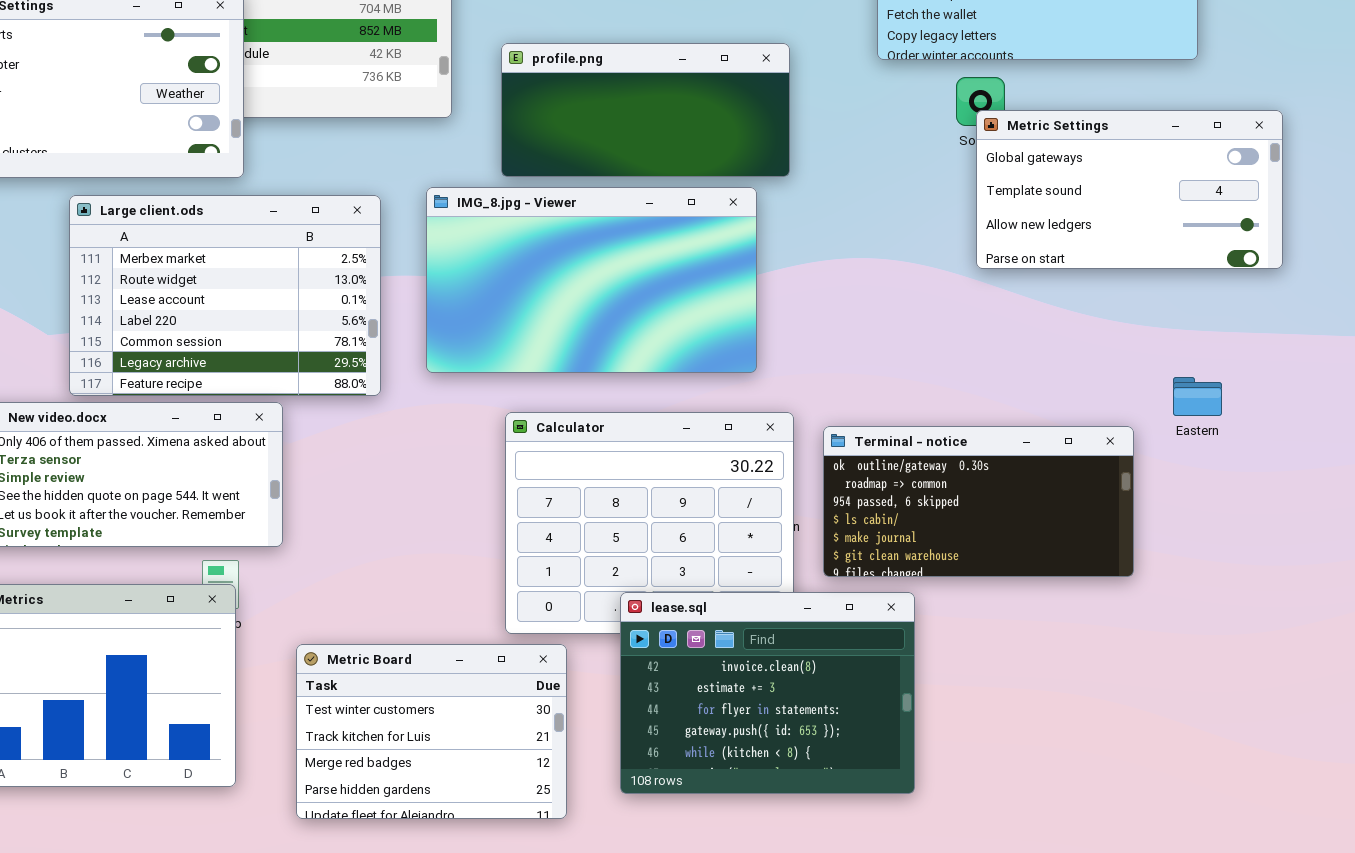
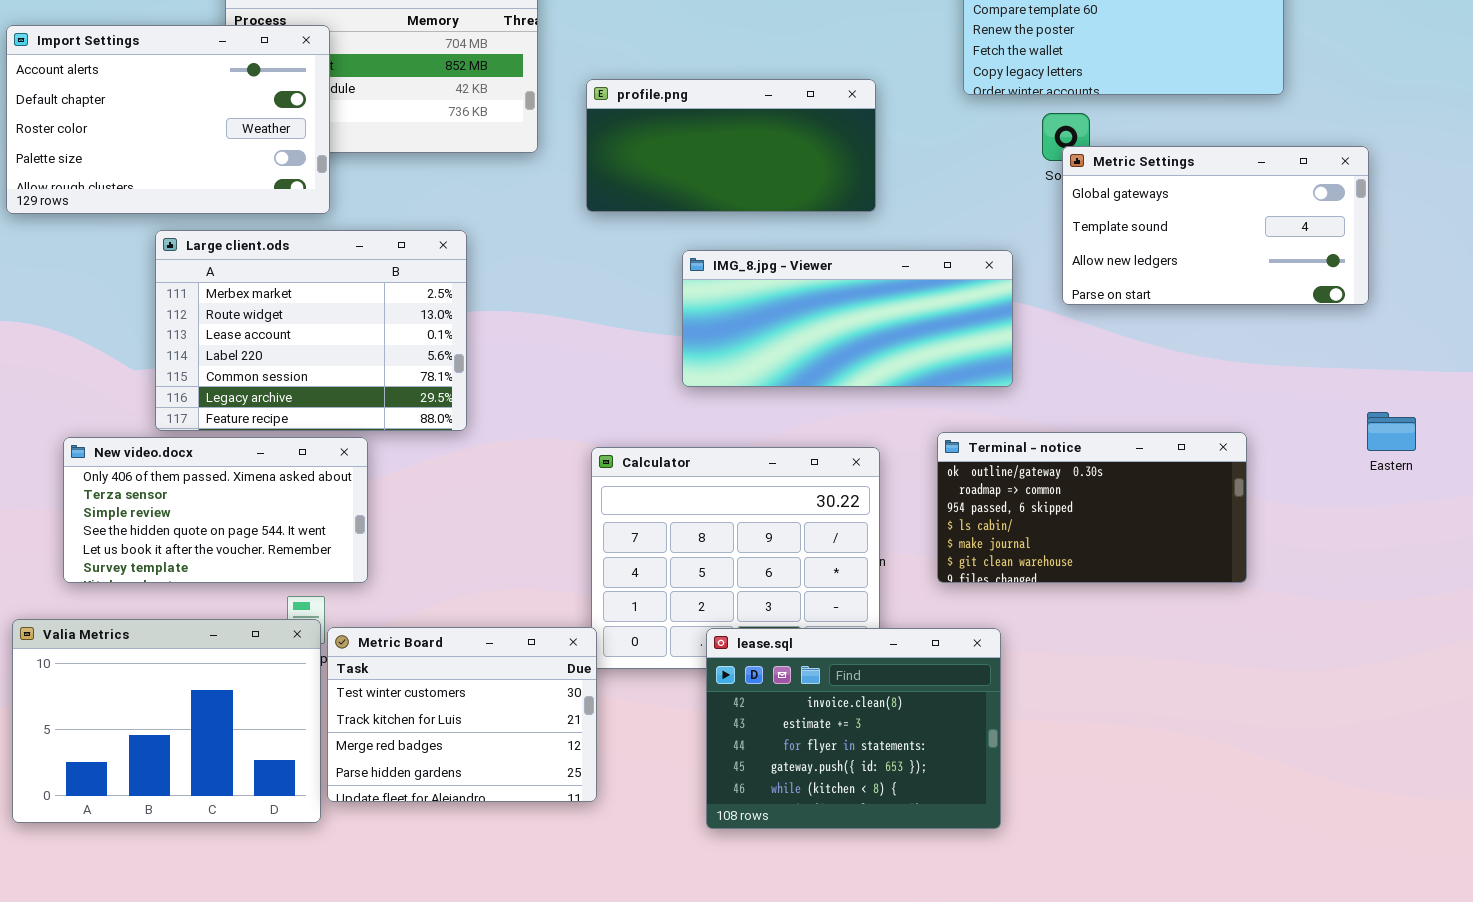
IMG_8.jpg - Viewer: [426,187,757,373] -> [682,250,1013,387], moved, resized
Eastern: [1173,377,1222,416] -> [1367,412,1416,451], moved
Terminal - notice: [823,426,1134,577] -> [937,432,1247,583], moved
Metric Board: [296,644,567,819] -> [327,627,597,802], moved

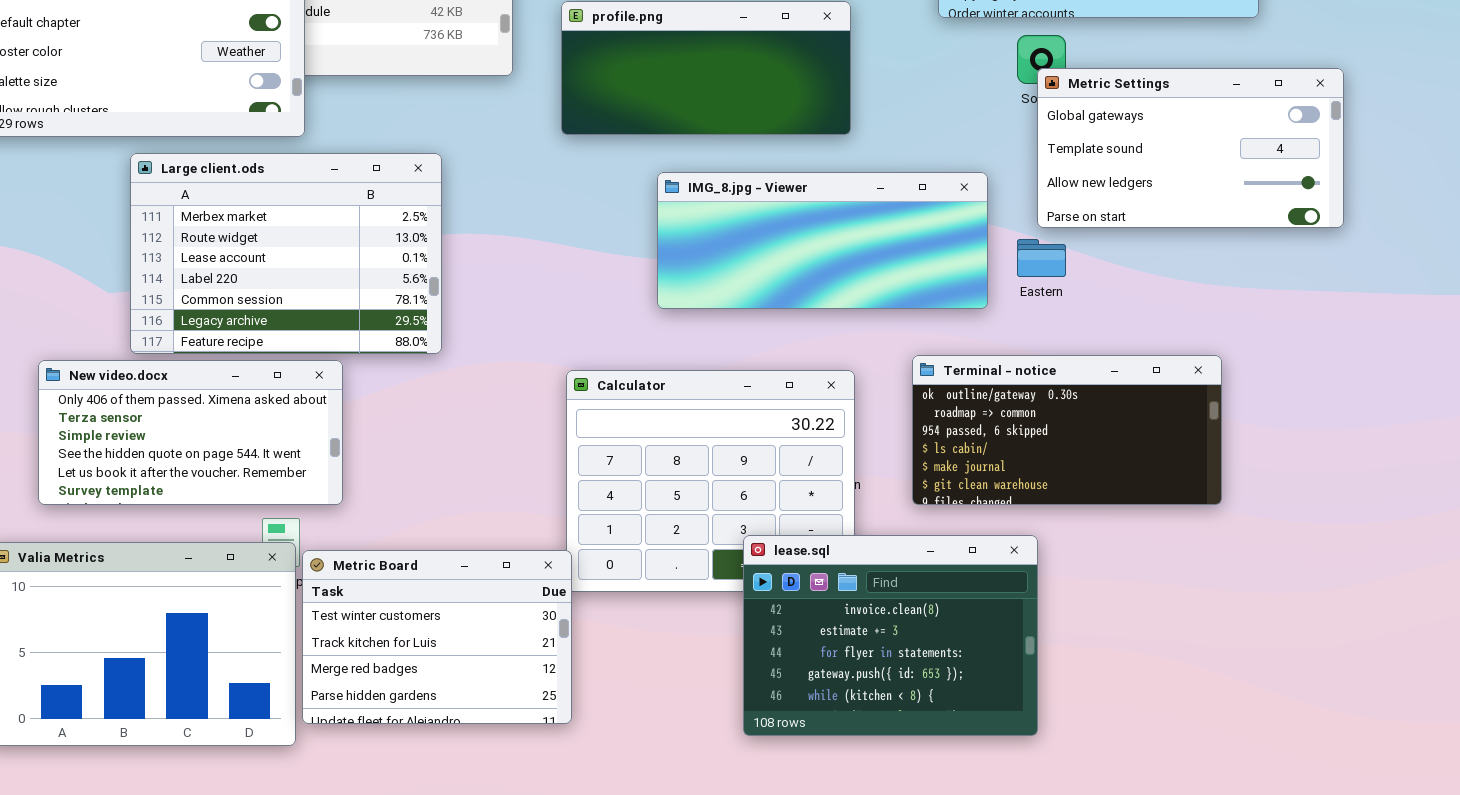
Eastern: [1367,412,1416,451] -> [1017,239,1066,277], moved
lease.sql: [706,628,1001,829] -> [743,535,1038,736], moved

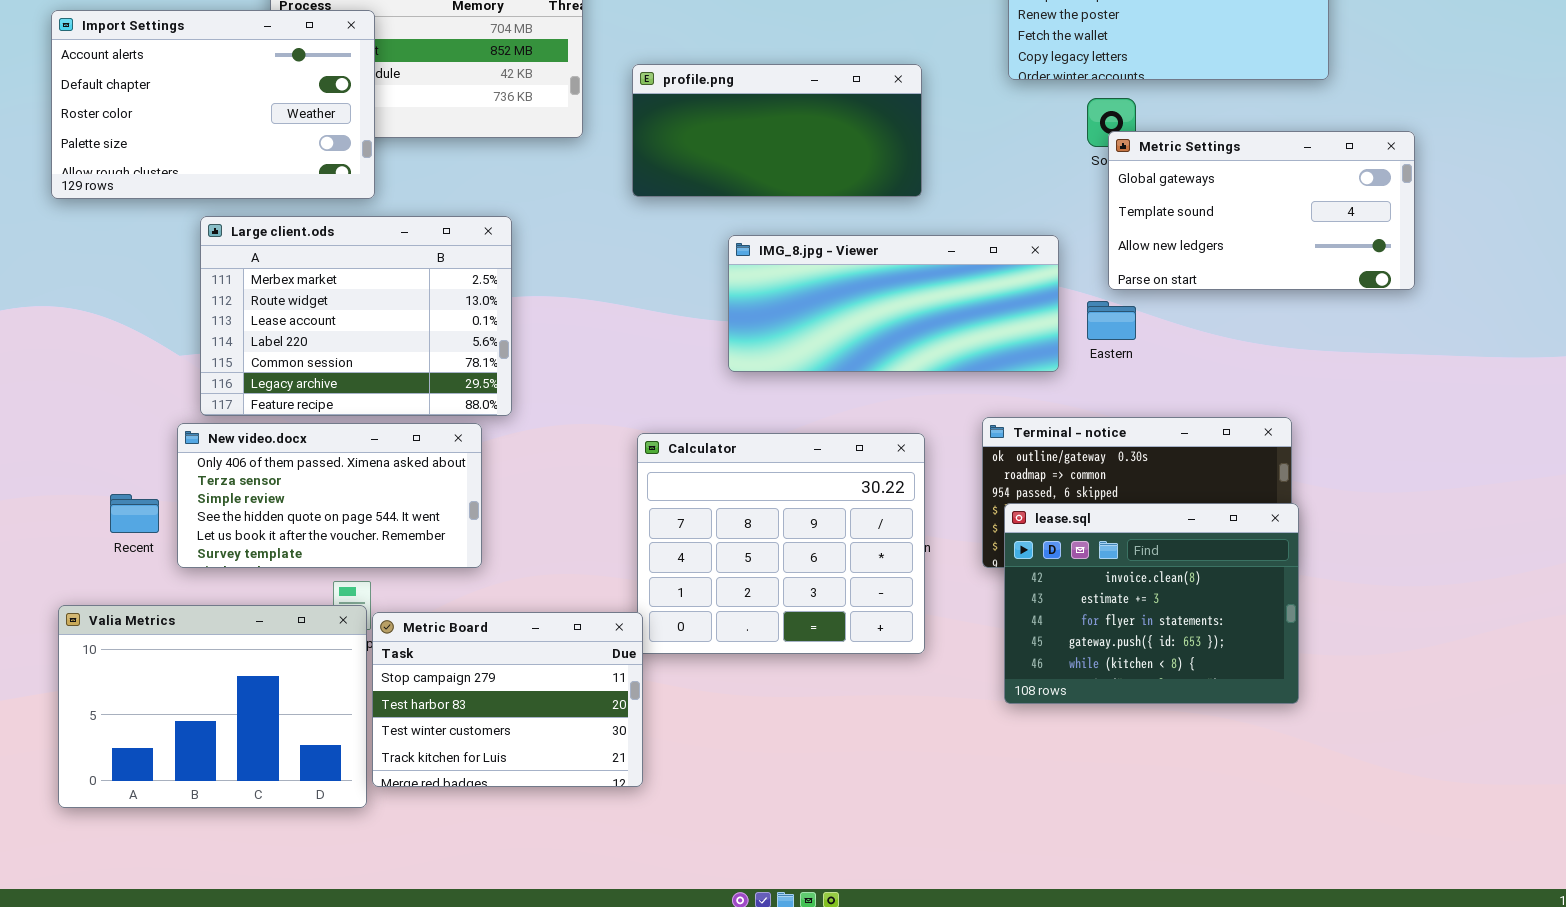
New video.docx: [38,360,343,505] -> [177,423,482,568], moved
lease.sql: [743,535,1038,736] -> [1004,503,1299,704], moved
Metric Board: [302,550,572,724] -> [372,612,643,787], scrolled up 2 rows

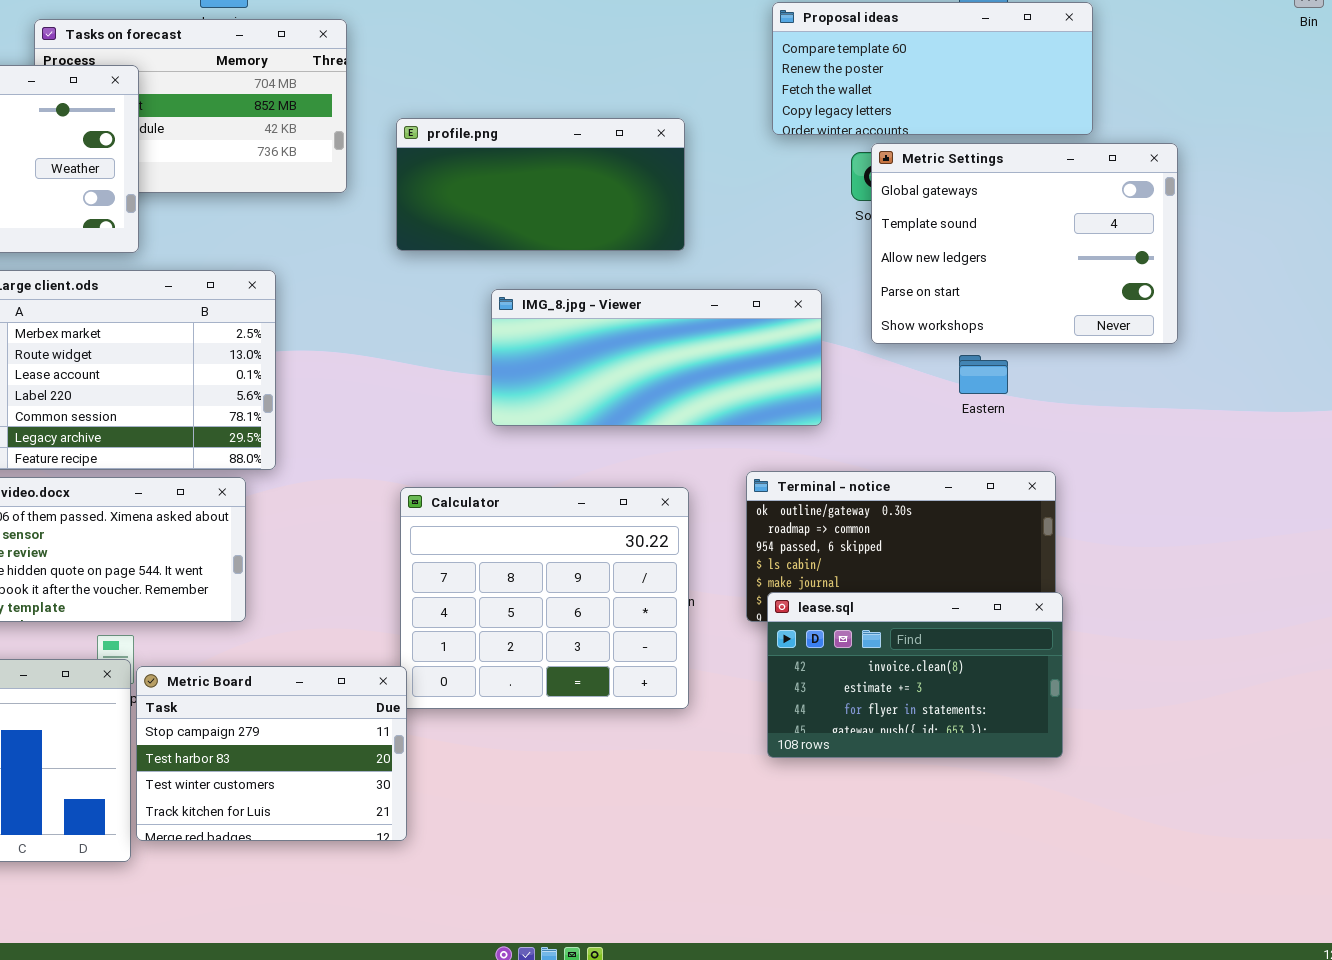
Metric Settings: [1108,131,1415,290] -> [871,143,1178,344], resized
Eastern: [1087,301,1136,340] -> [959,355,1008,394], moved
lease.sql: [1004,503,1299,704] -> [767,592,1063,758], resized

